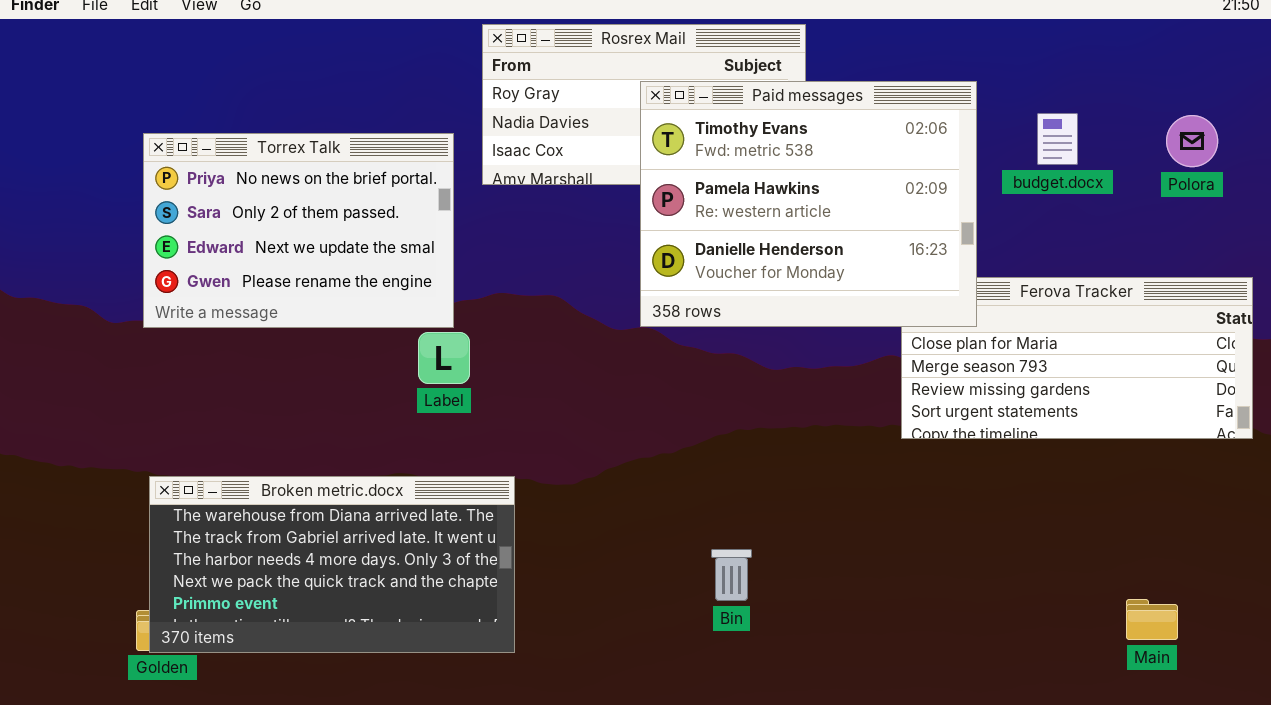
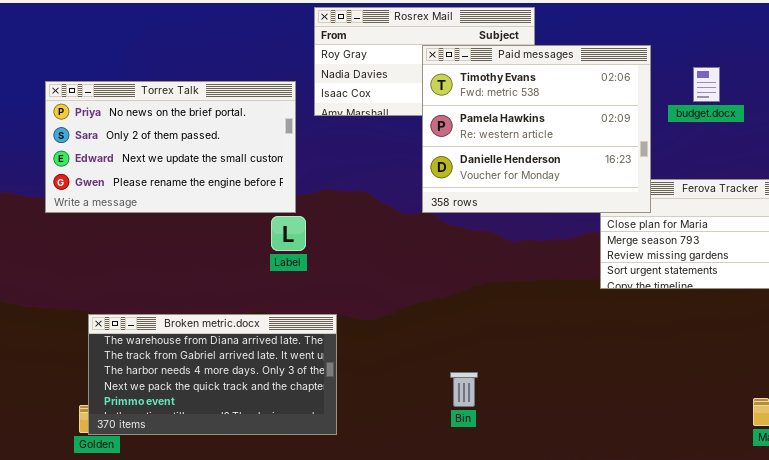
Torrex Talk: [143,133,454,328] -> [45,81,296,213], resized
Bin: [711,549,752,601] -> [450,372,478,407], moved

